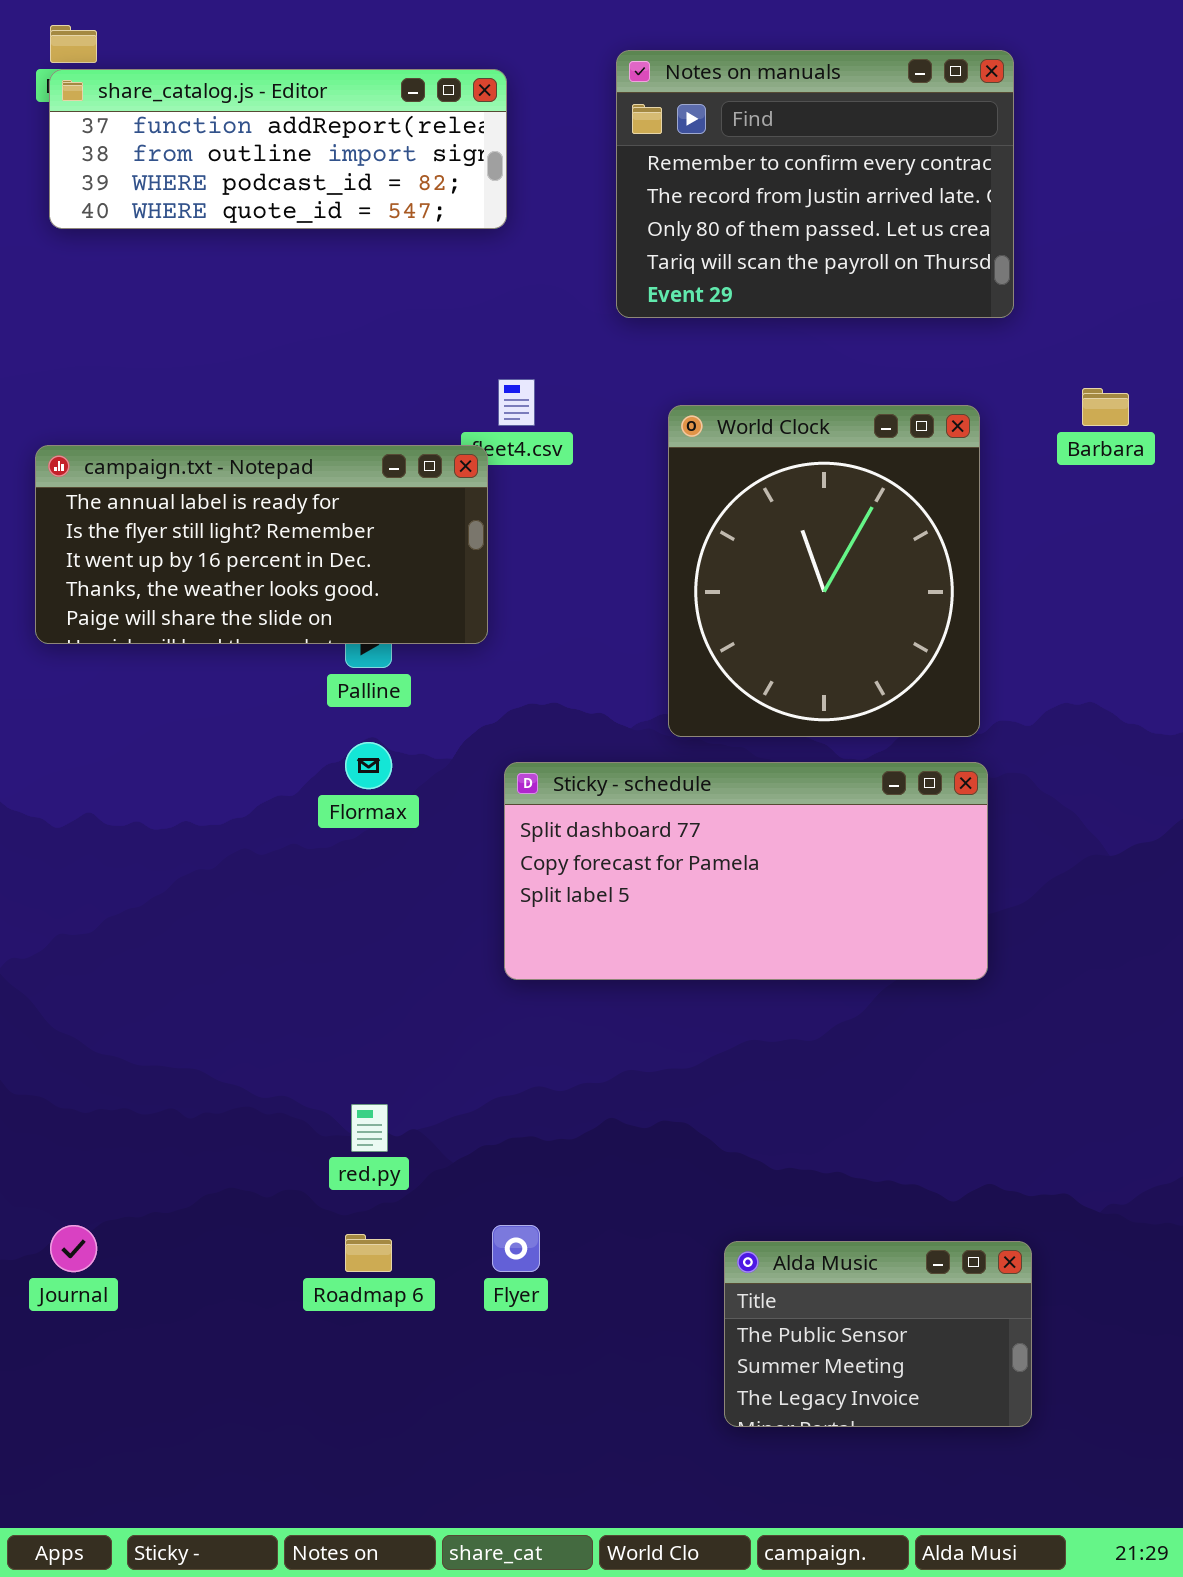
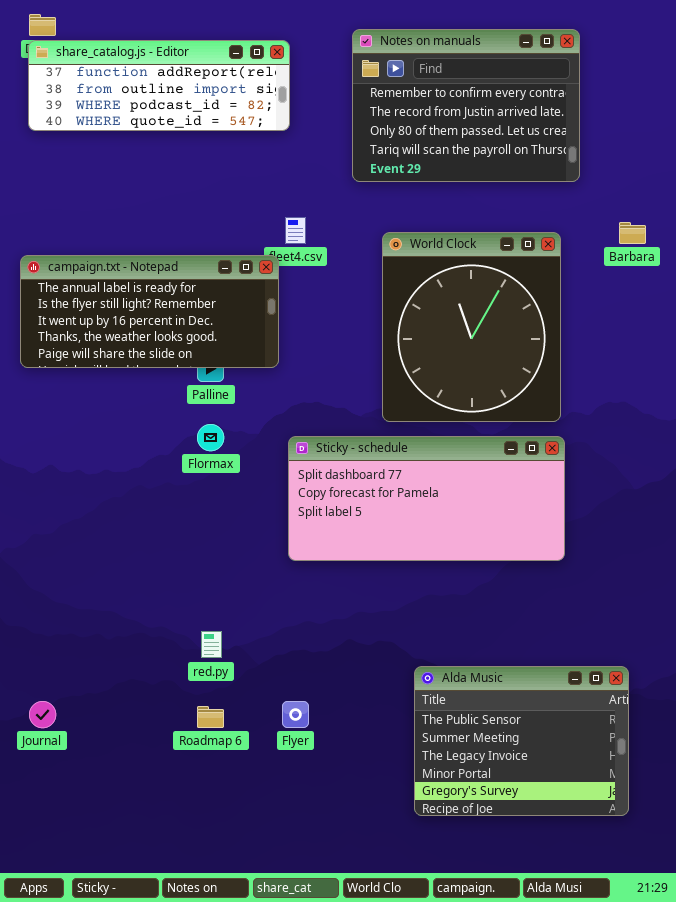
Alda Music: [724,1241,1032,1427] -> [414,666,629,816], resized

